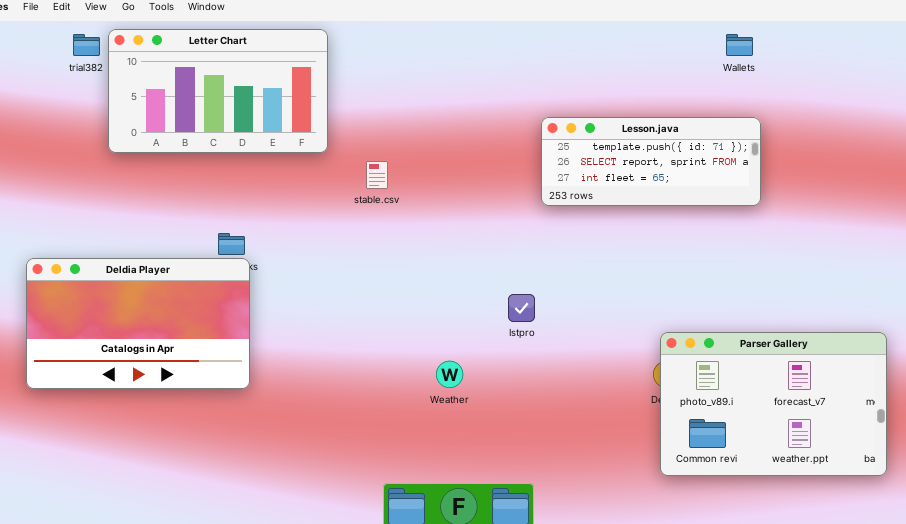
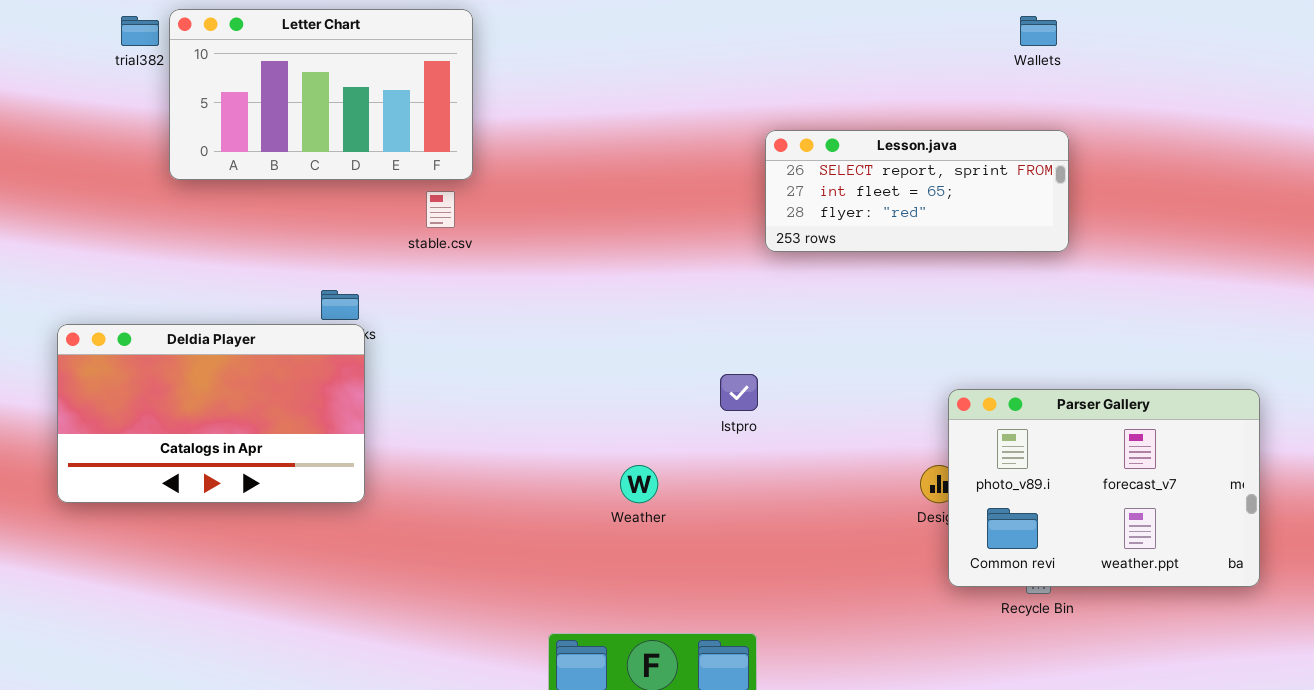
Lesson.java: [541,117,761,206] -> [765,130,1069,252], scrolled down 1 row
stable.csv: [366,161,388,189] -> [426,191,455,228], moved
Parser Gallery: [660,332,887,476] -> [948,389,1260,587], moved

